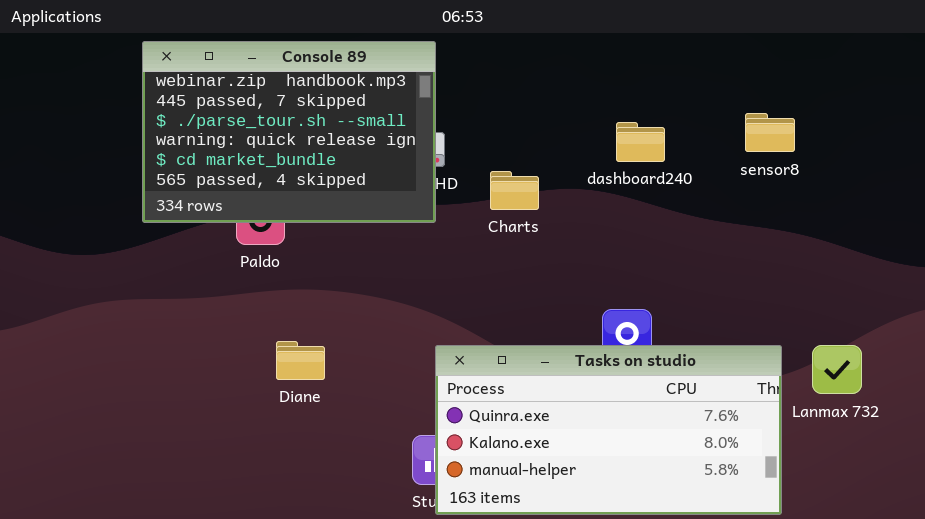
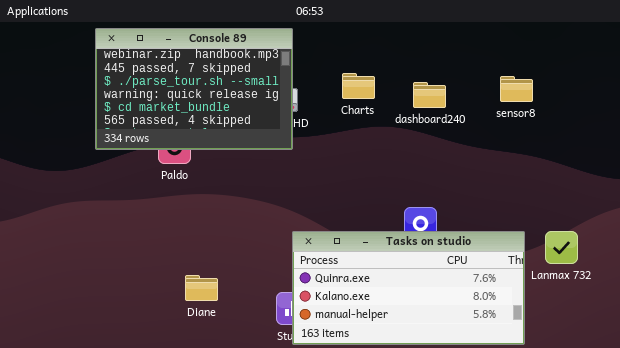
Charts: [490,171,539,210] -> [342,73,375,99], moved
Diane: [276,341,325,380] -> [185,275,218,301], moved

